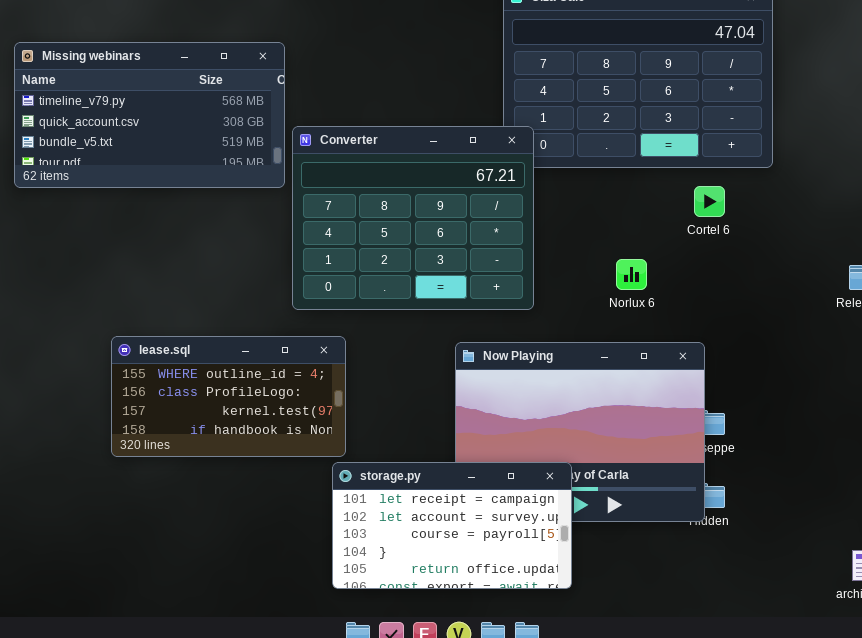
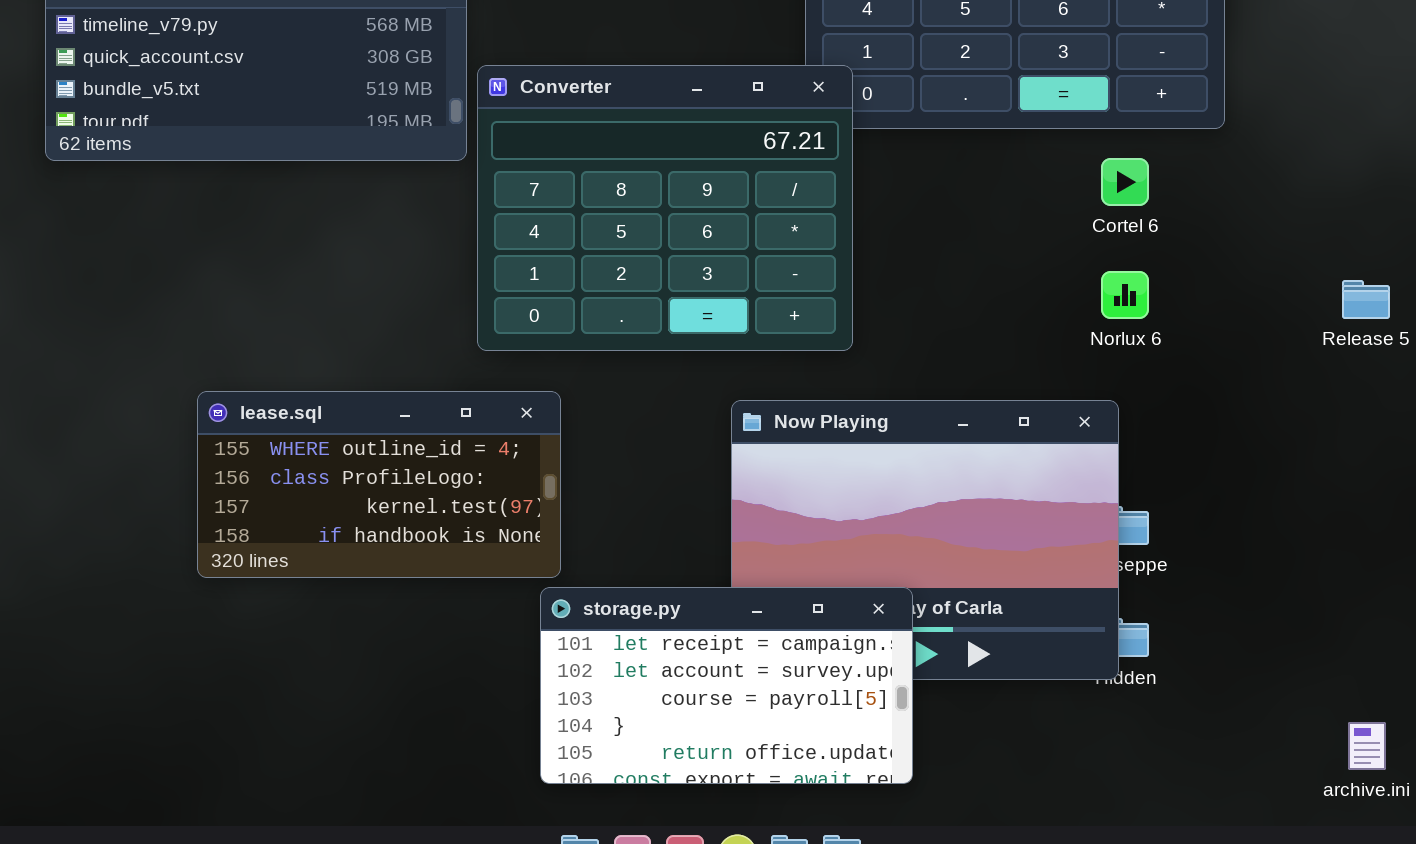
Norlux 6: [616,259,647,290] -> [1101,271,1149,319], moved

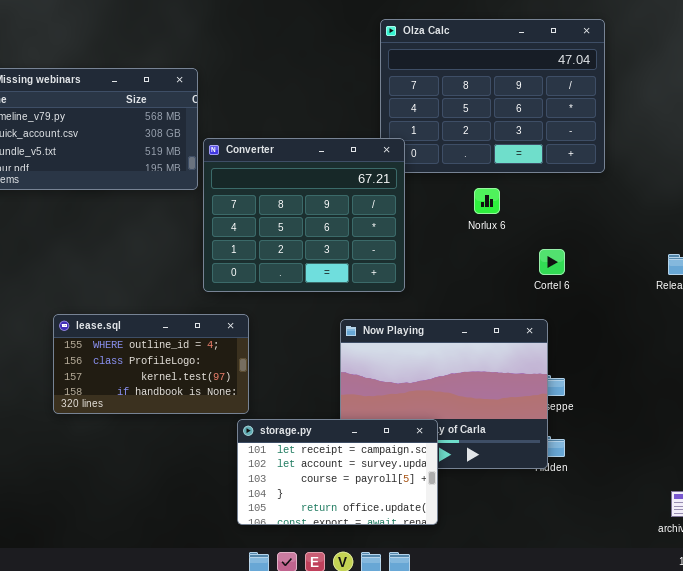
Cortel 6: [1101,158,1149,206] -> [539,249,565,275], moved
Norlux 6: [1101,271,1149,319] -> [474,188,500,214], moved

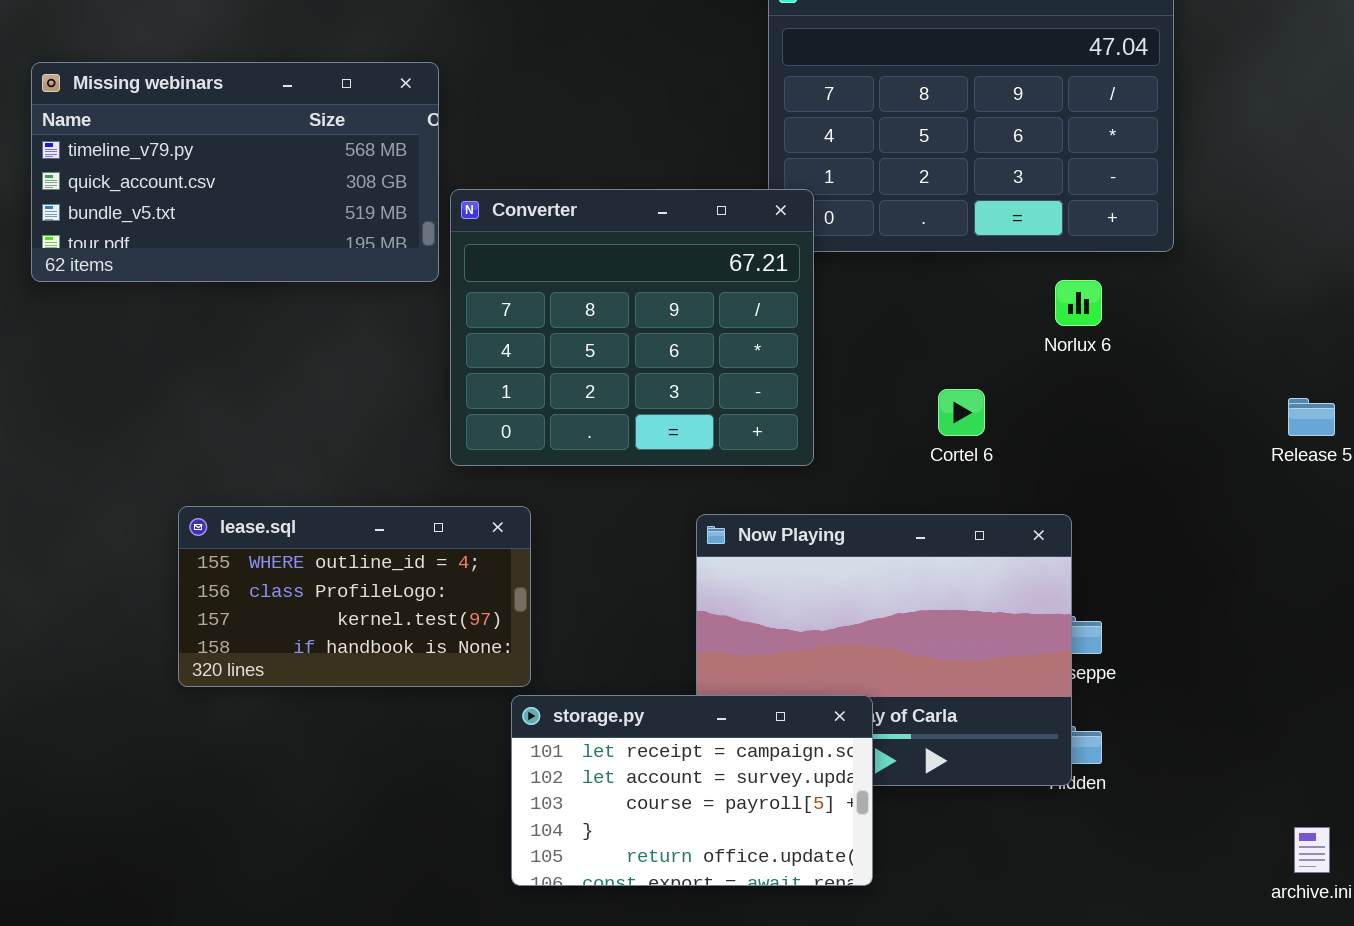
Norlux 6: [474,188,500,214] -> [1055,280,1102,326], moved
Cortel 6: [539,249,565,275] -> [938,389,985,436], moved

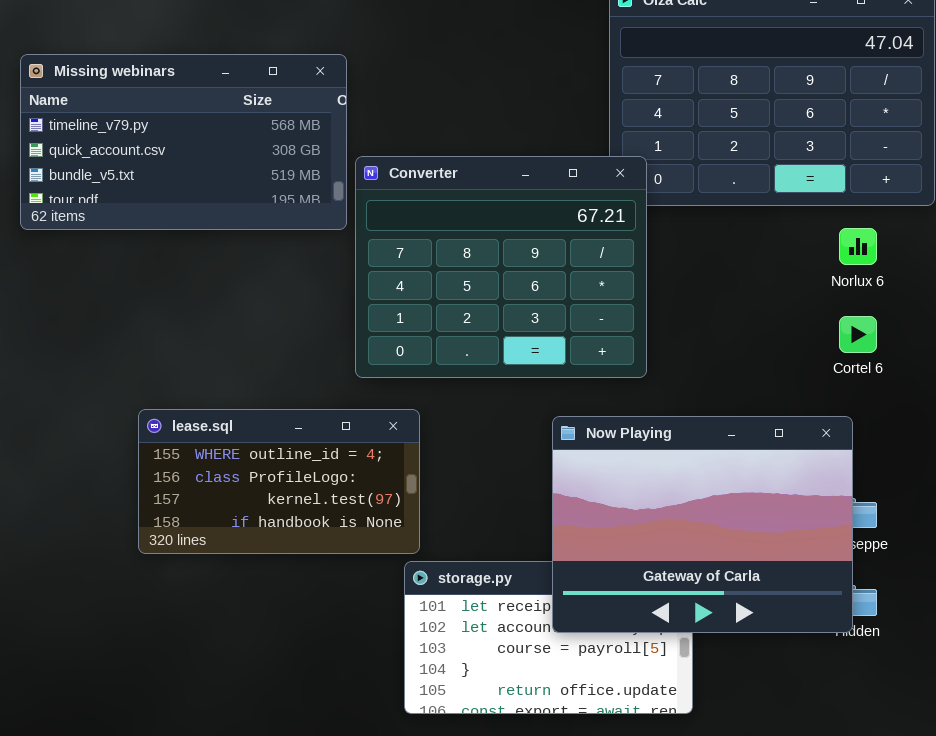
Cortel 6: [938,389,985,436] -> [839,316,877,353], moved
Now Playing: [696,514,1072,786] -> [552,416,853,633], raised

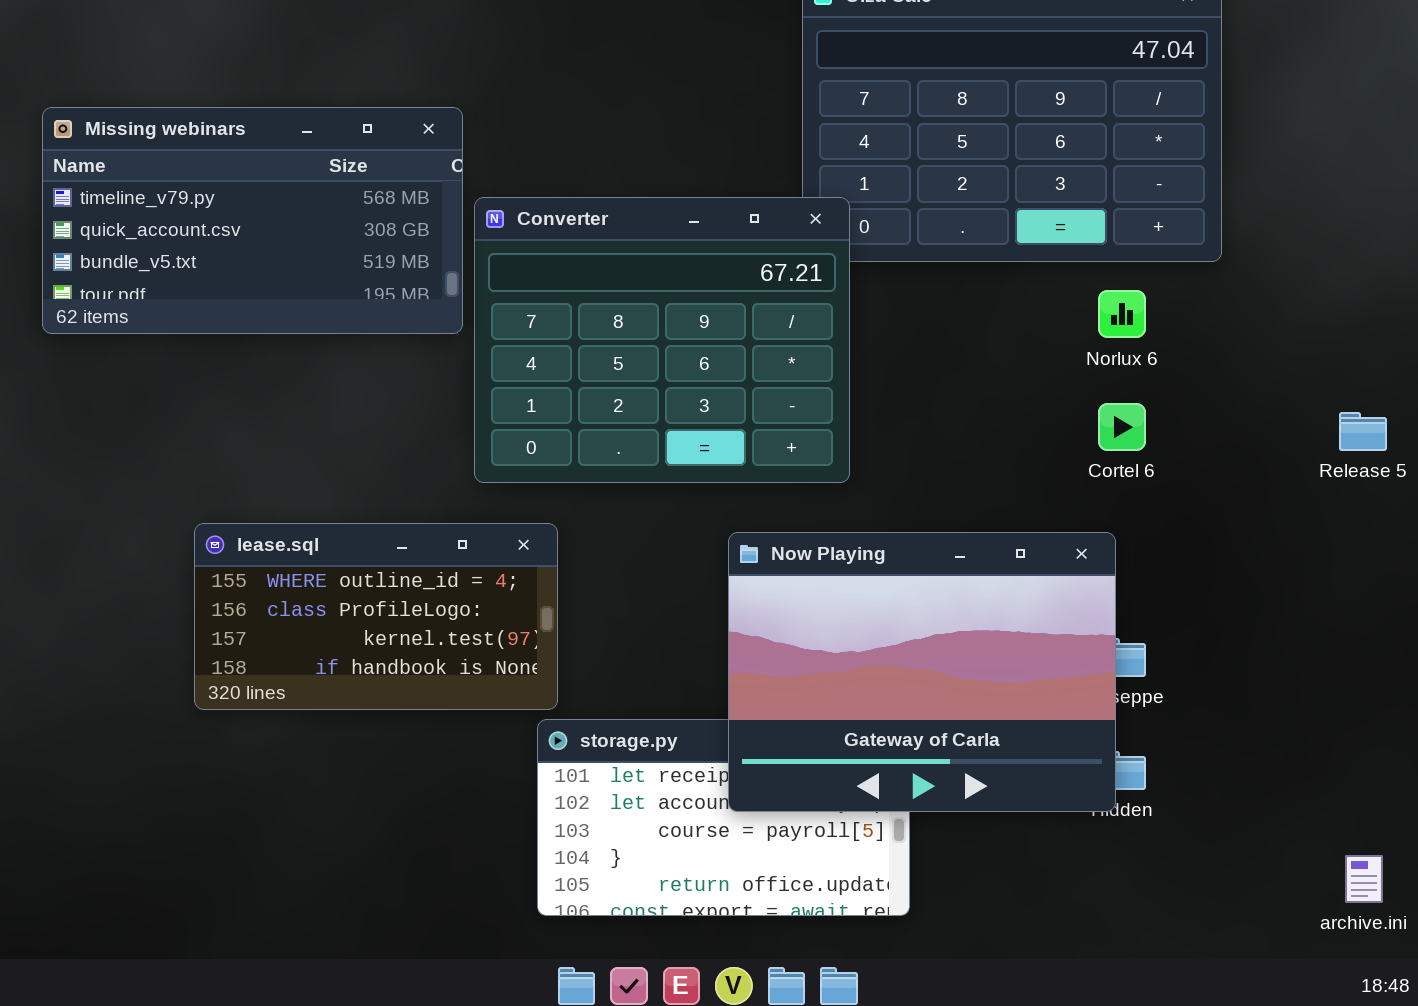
Missing webinars: [20,54,347,230] -> [42,107,463,334], moved

